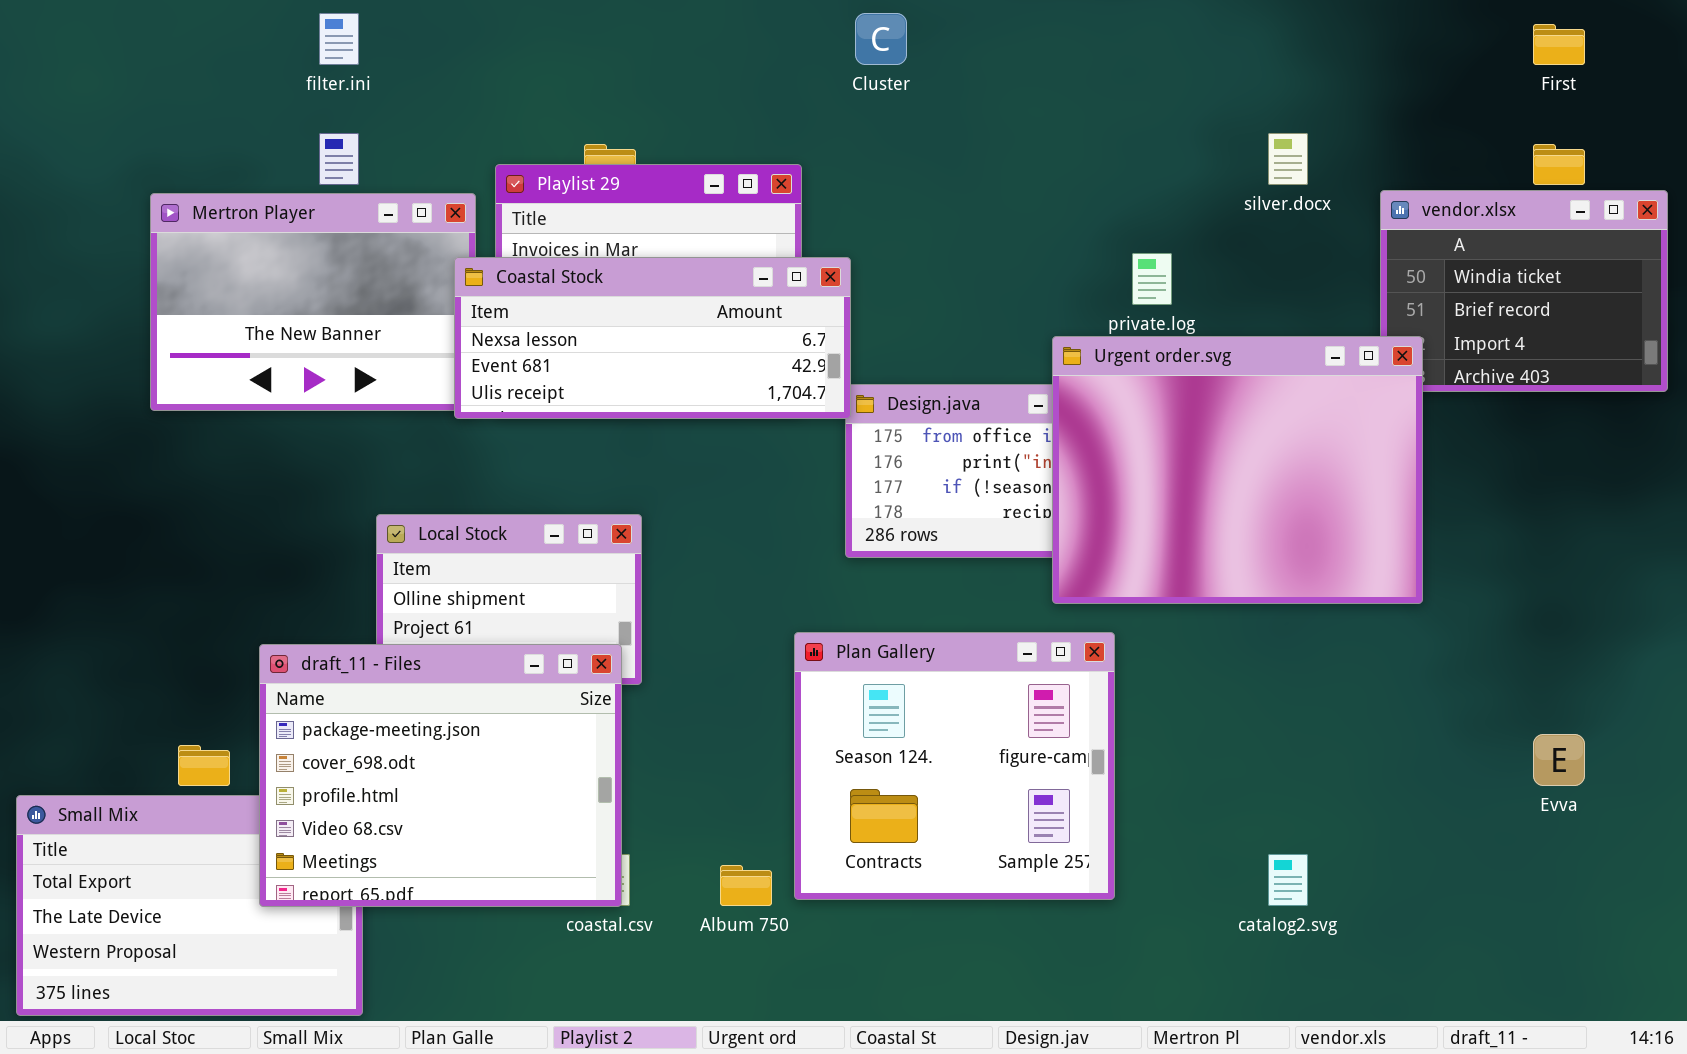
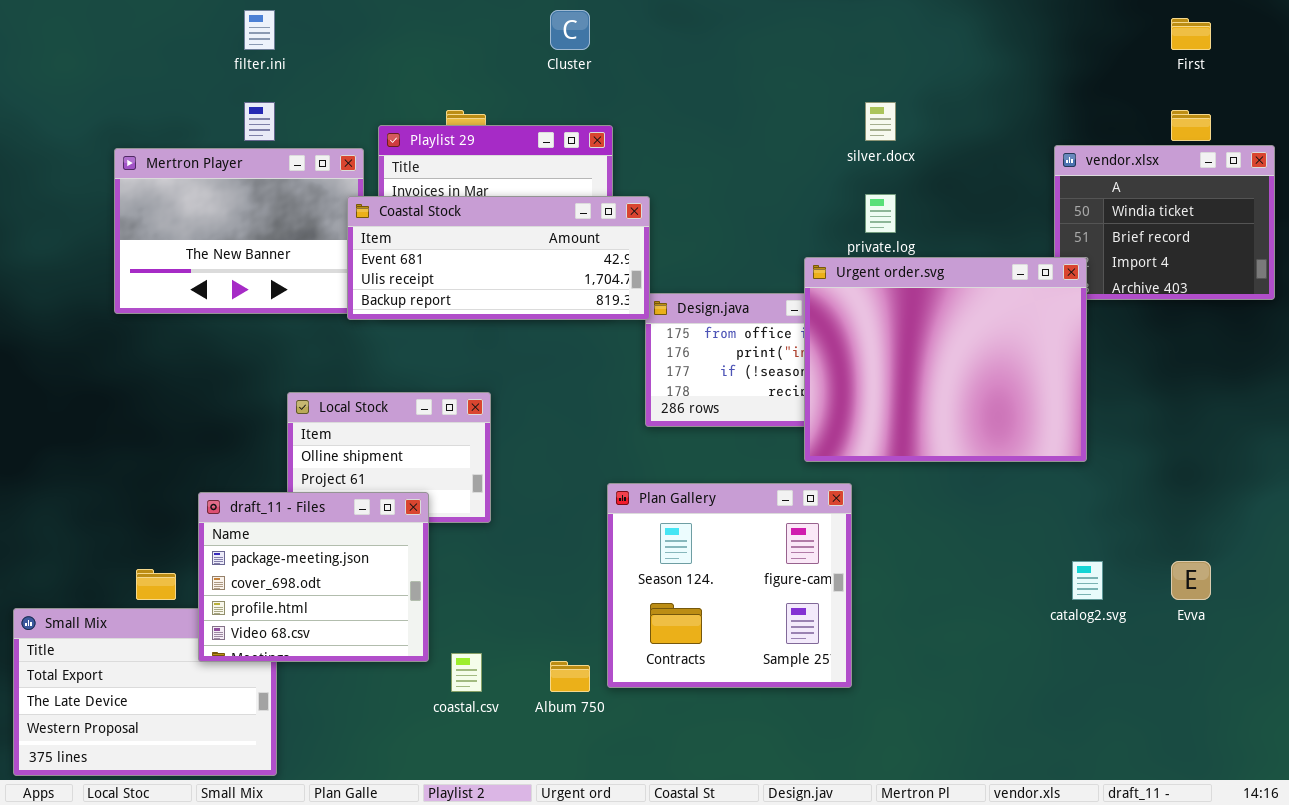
Cluster: [855,13,907,65] -> [550,10,590,50], moved
silver.docx: [1268,133,1308,185] -> [865,102,896,141], moved
Coastal Stock: [454,257,851,419] -> [347,196,650,320], scrolled down 1 row
draft_11 - Files: [259,644,622,907] -> [198,492,429,662], resized
catalog2.svg: [1268,854,1308,906] -> [1072,561,1103,600], moved

